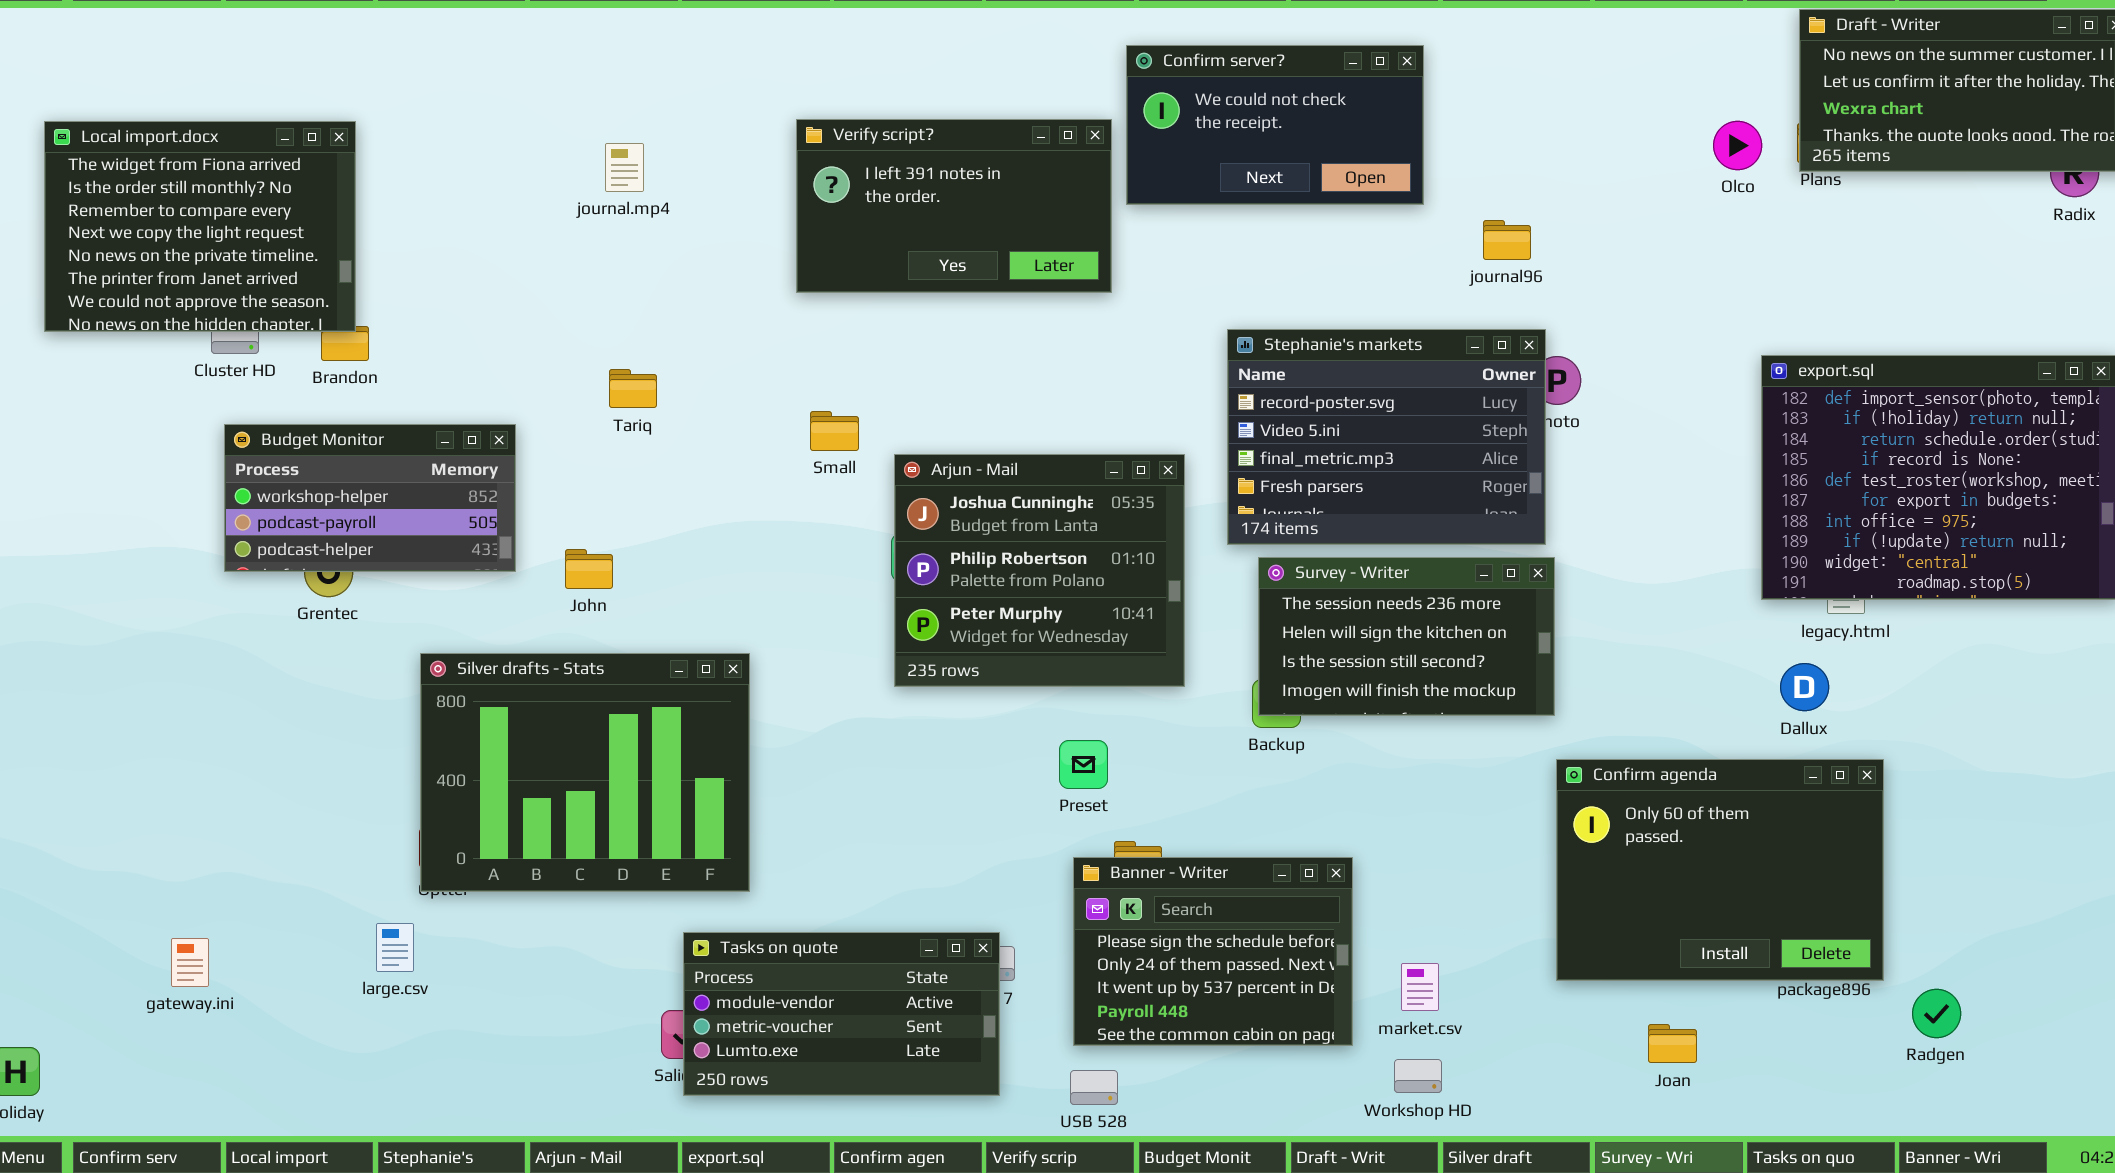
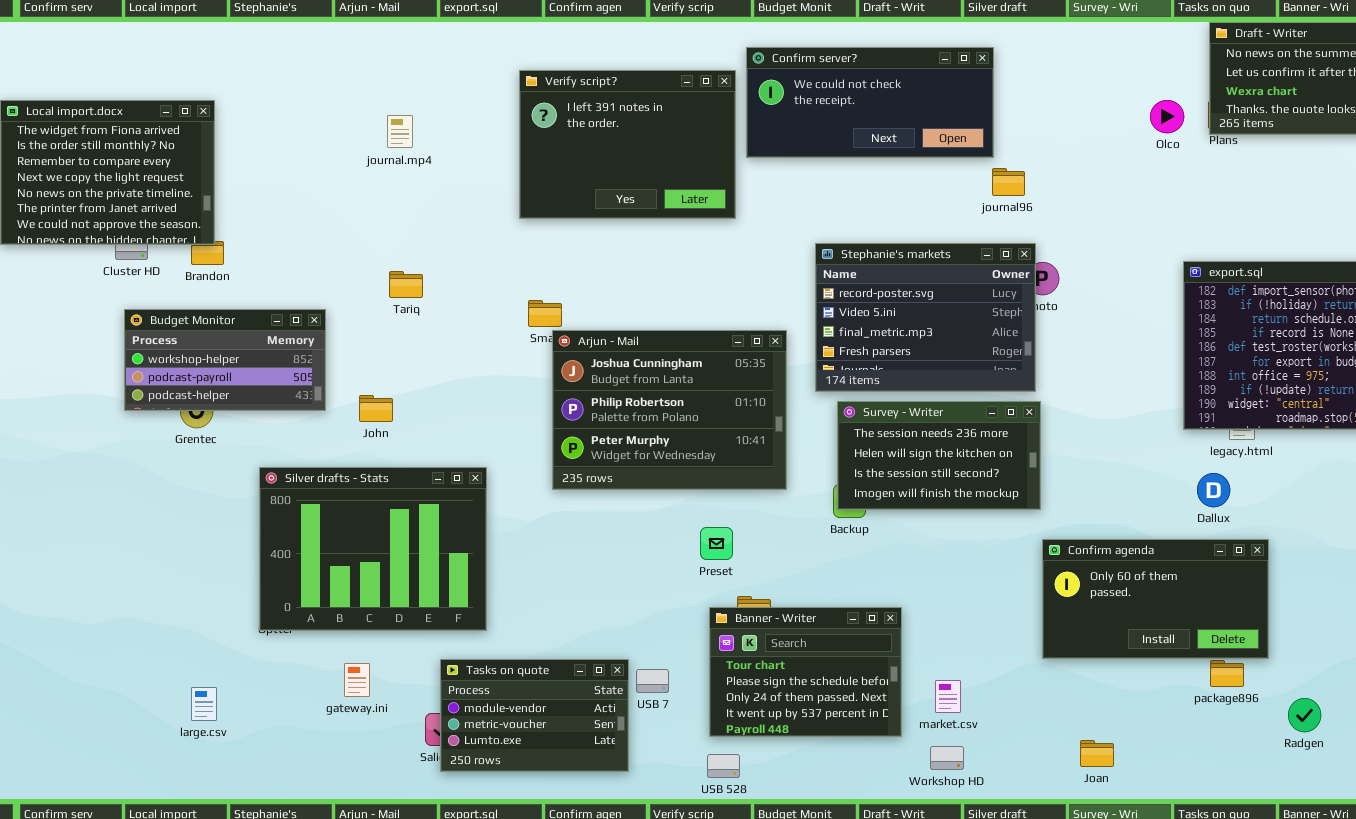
Confirm server?: [1126,45,1424,205] -> [746,47,994,158], resized
Verify script?: [796,119,1112,293] -> [519,70,736,219], resized
Arjun - Mail: [894,454,1185,687] -> [552,330,787,490], resized
Confirm agenda: [1556,759,1884,981] -> [1042,539,1269,659], resized
Banner - Writer: [1073,857,1353,1046] -> [709,607,902,737], scrolled up 1 row
large.csv: [376,923,414,972] -> [191,687,217,721], moved
Tasks on quote: [683,932,1000,1096] -> [440,659,629,772], resized
gateway.ini: [171,938,209,987] -> [344,663,370,697], moved
Joan: [1648,1024,1697,1063] -> [1080,740,1114,767], moved

